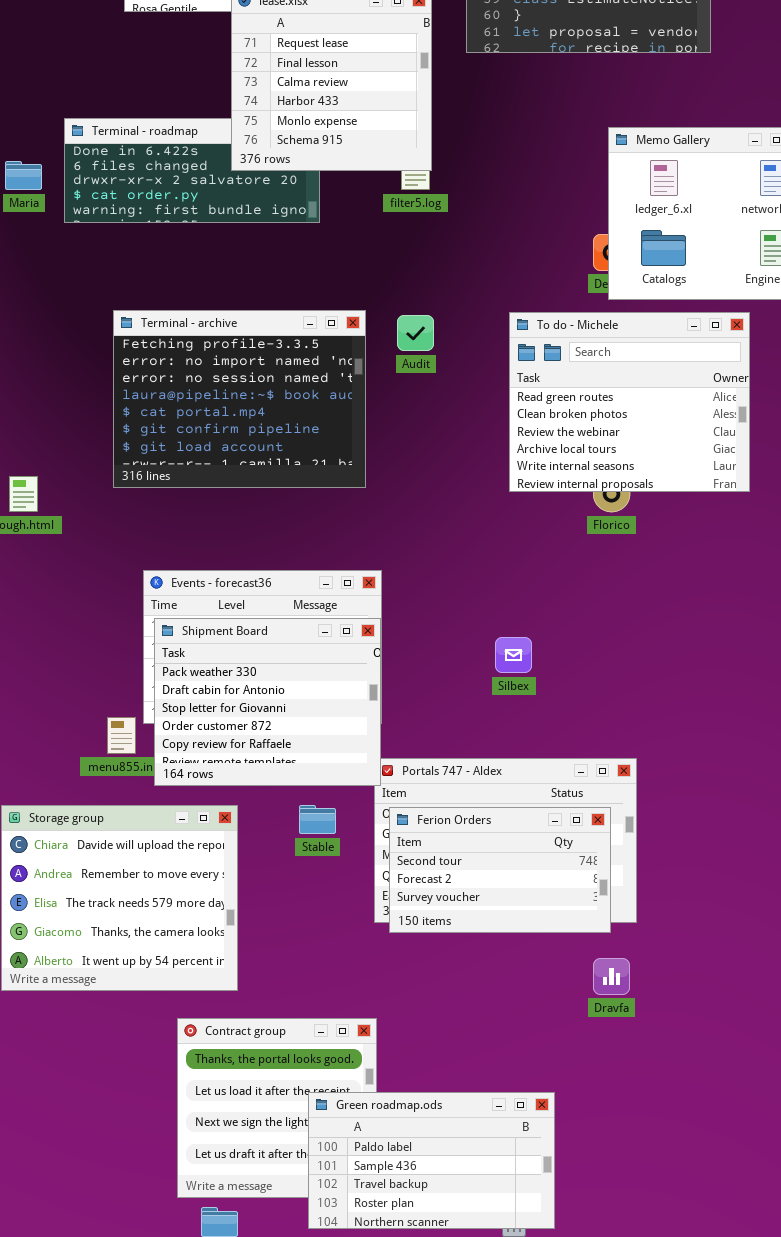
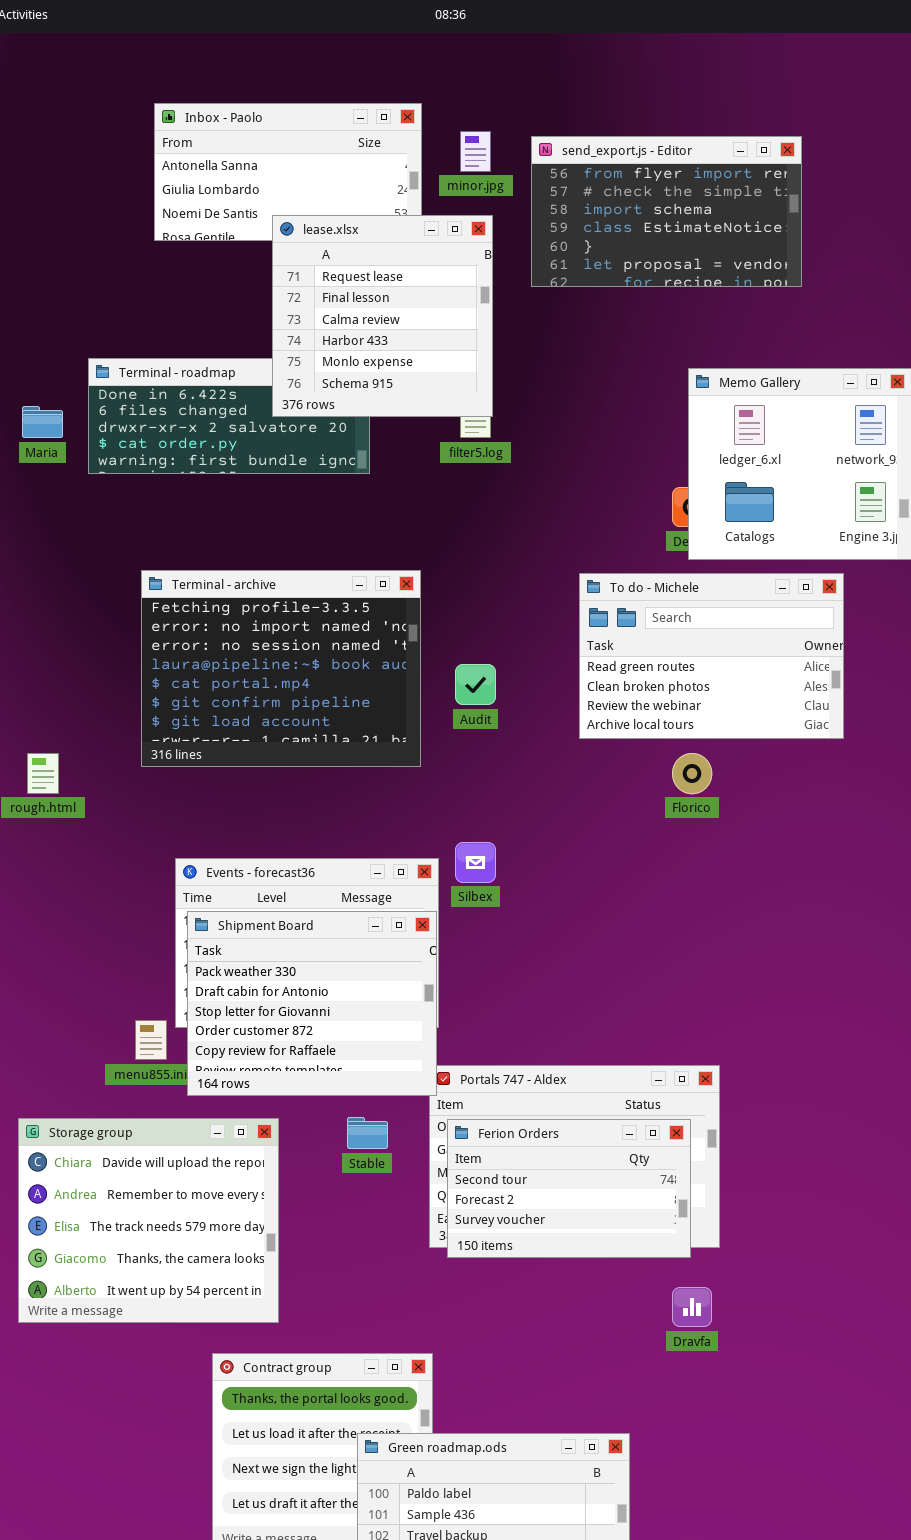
To do - Michele: [509,312,750,492] -> [579,573,844,739], resized
Audit: [397,315,434,351] -> [455,664,496,705], moved
Silbex: [495,637,532,673] -> [455,842,496,883], moved

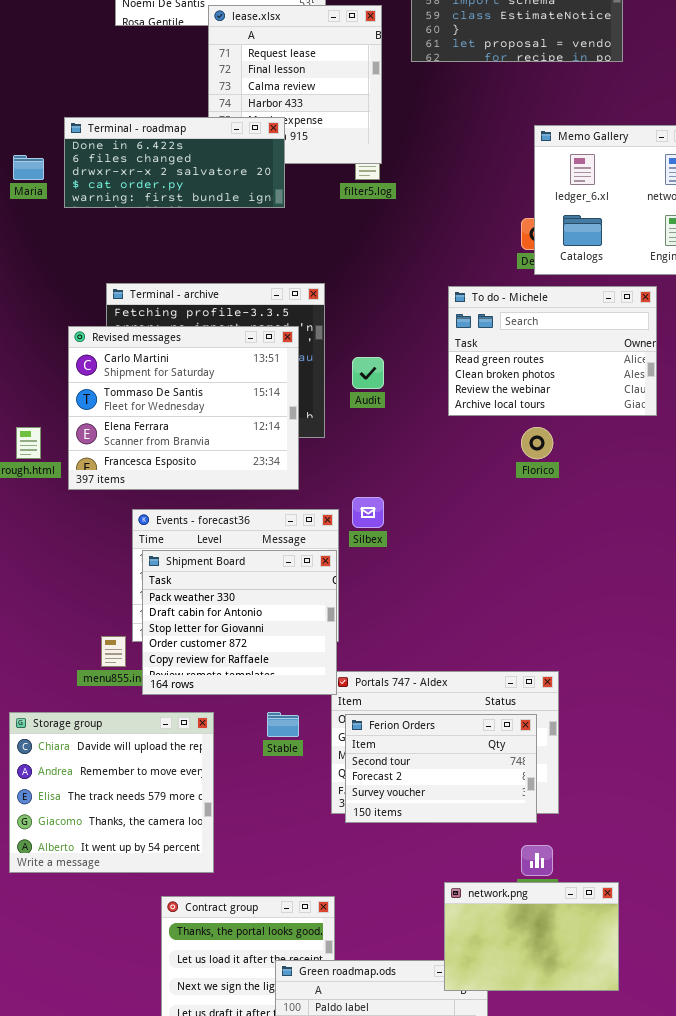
Terminal - roadmap: [88,358,370,474] -> [64,117,285,208], raised
Revised messages: none -> [68,326,299,490], opened
network.png: none -> [444,882,619,991], opened

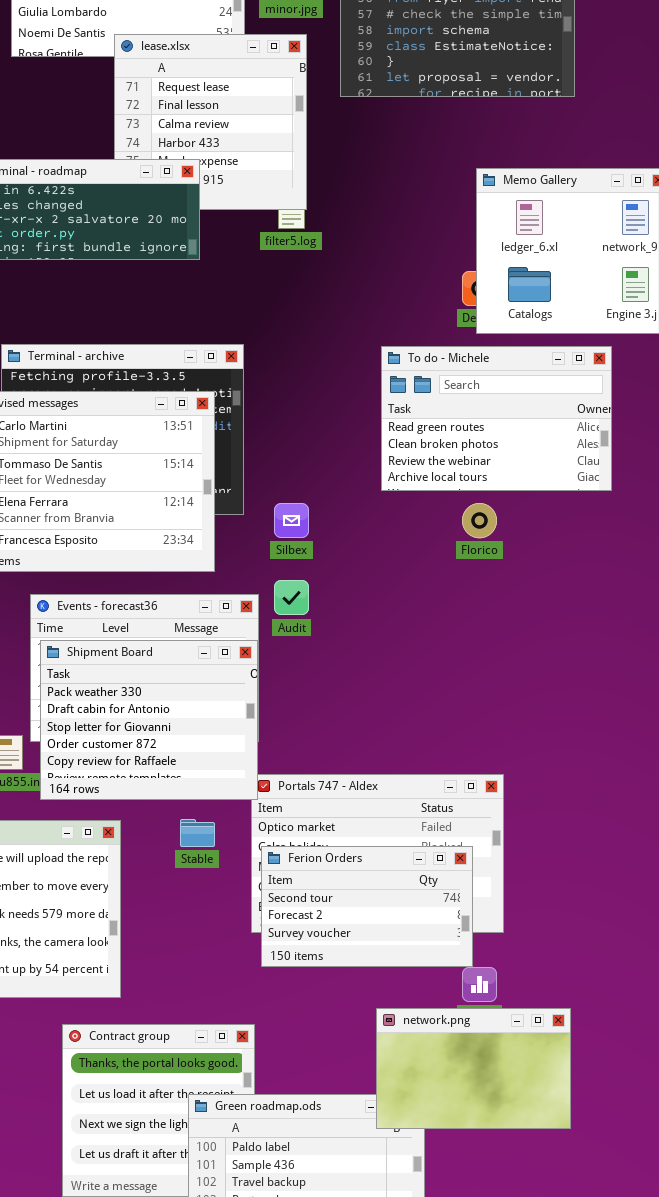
Audit: [352,357,384,389] -> [274,580,309,615], moved
Silbex: [352,497,384,528] -> [274,503,309,538], moved
Ferion Orders: [345,714,537,823] -> [261,846,473,967], moved

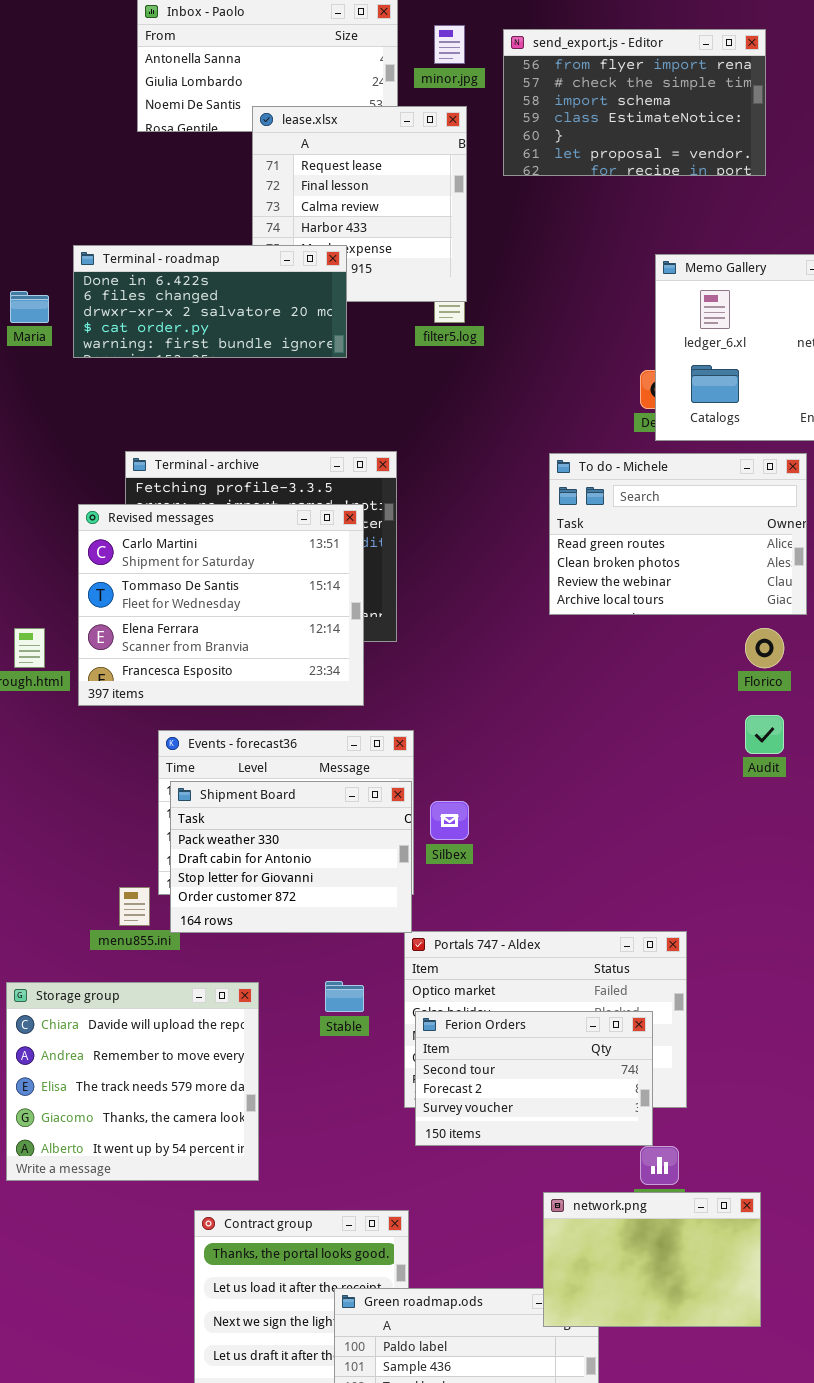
Silbex: [274,503,309,538] -> [430,801,469,840], moved
Florico: [462,503,497,538] -> [745,628,784,668], moved
Audit: [274,580,309,615] -> [745,715,784,754], moved
Shipment Board: [40,640,258,800] -> [170,781,412,933], resized

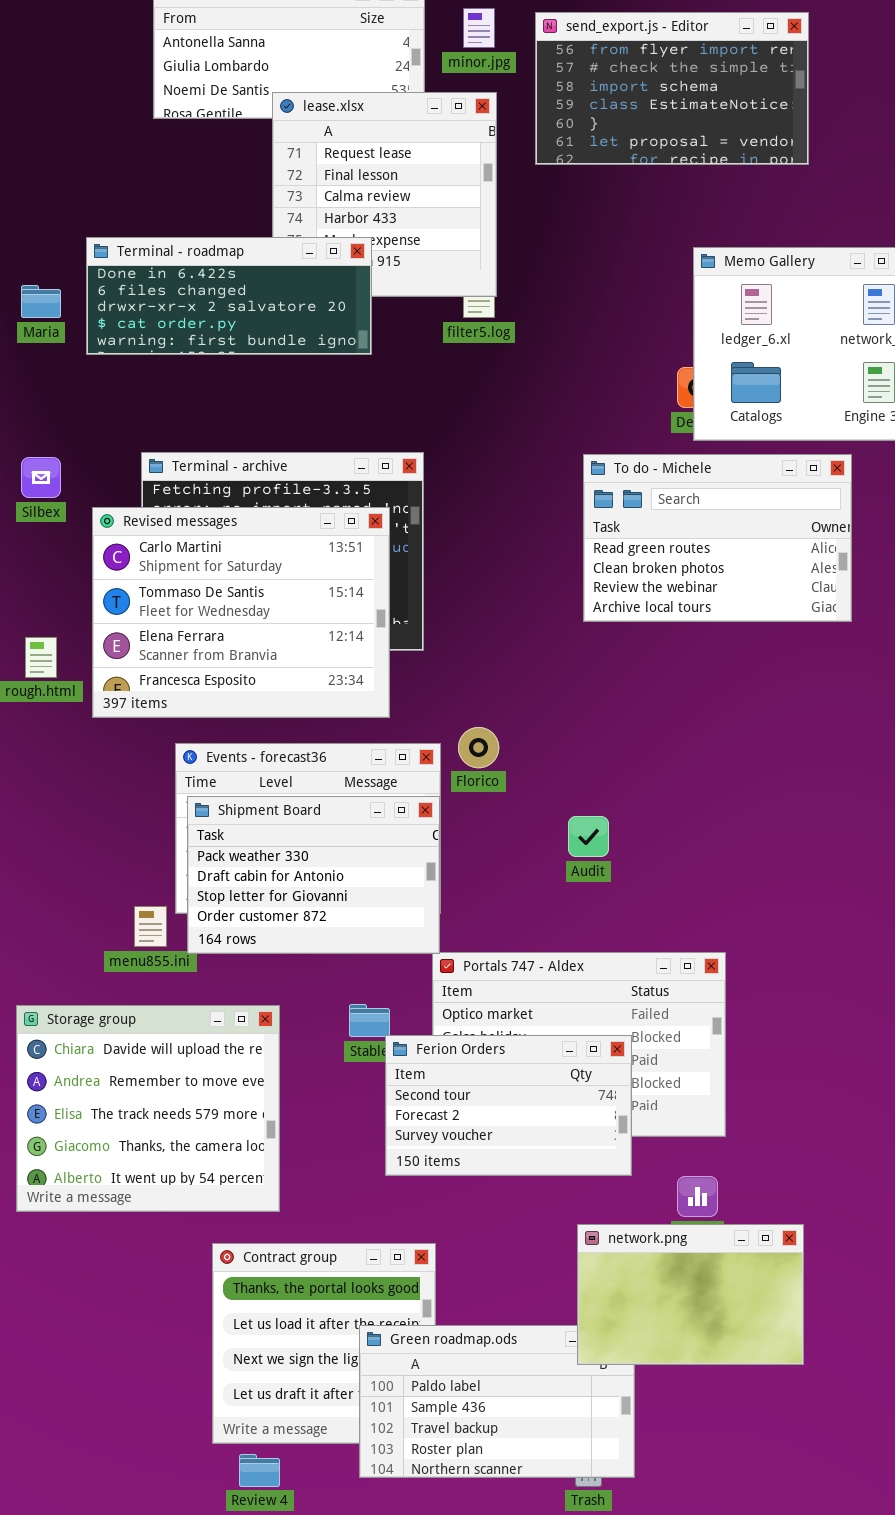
Florico: [745,628,784,668] -> [458,727,499,768], moved
Audit: [745,715,784,754] -> [568,816,609,857], moved
Silbex: [430,801,469,840] -> [21,457,61,498], moved
Ferion Orders: [415,1011,653,1146] -> [385,1035,632,1176], moved

